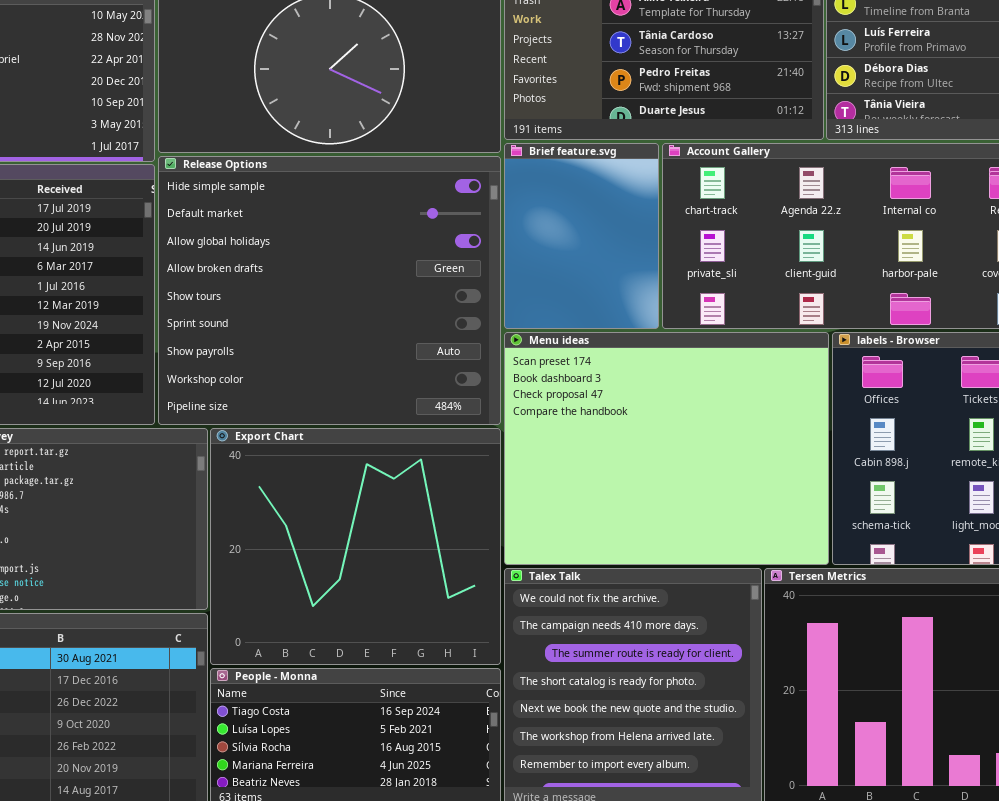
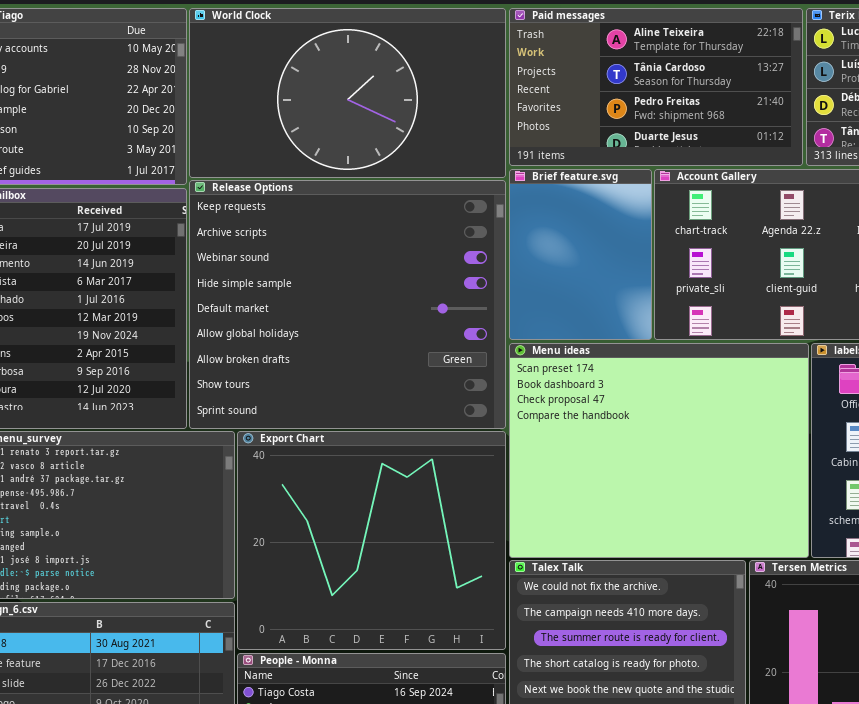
Release Options: [158,156,501,425] -> [189,180,506,429], scrolled up 3 rows

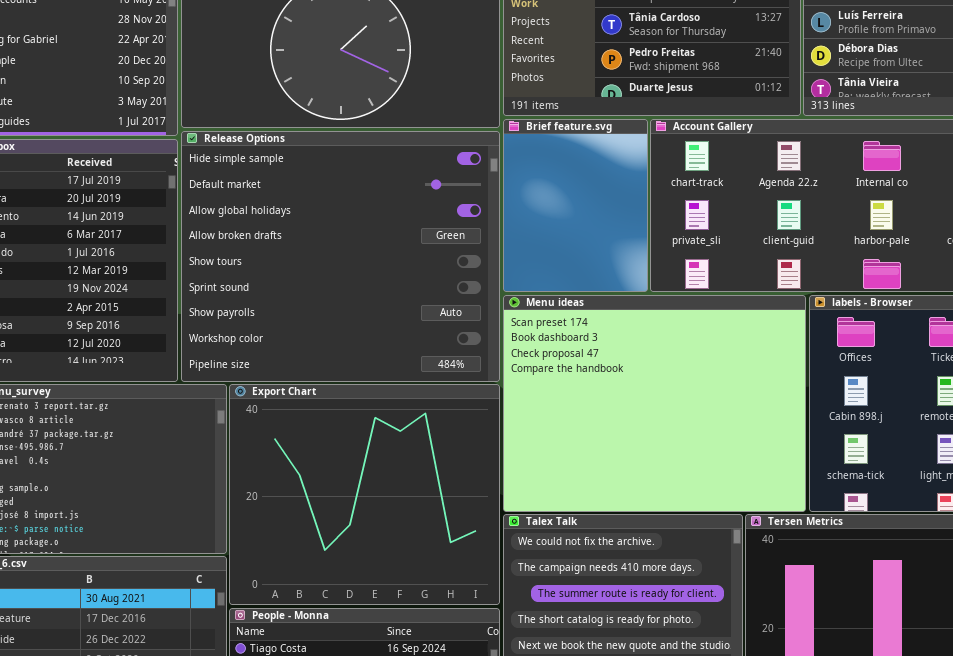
Release Options: [189,180,506,429] -> [181,131,500,382], scrolled down 3 rows

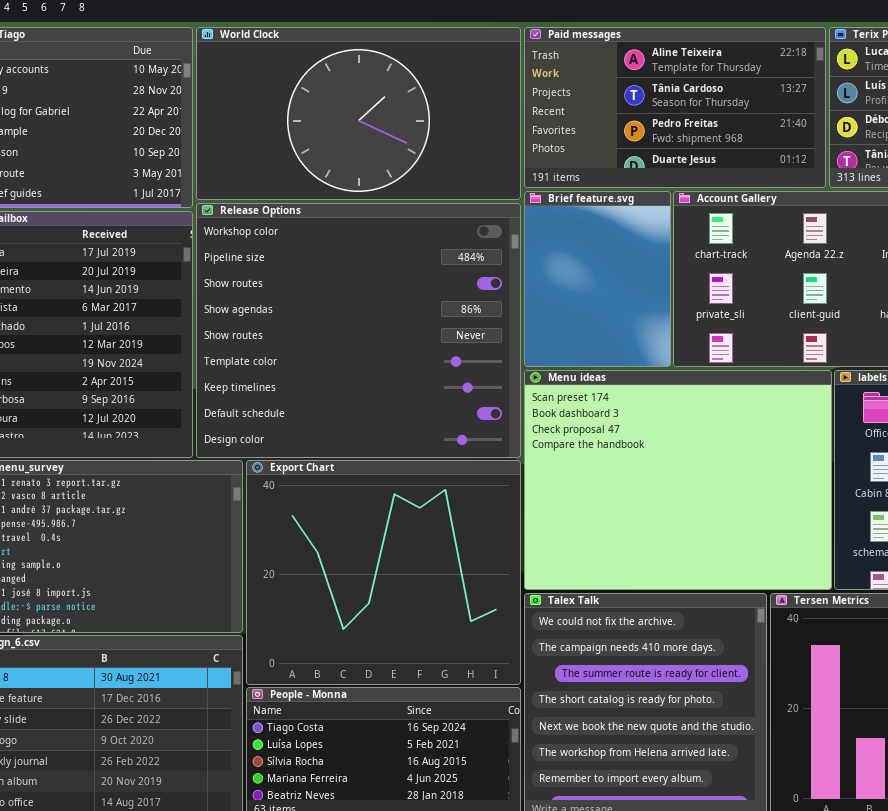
Release Options: [181,131,500,382] -> [196,203,521,458], scrolled down 7 rows

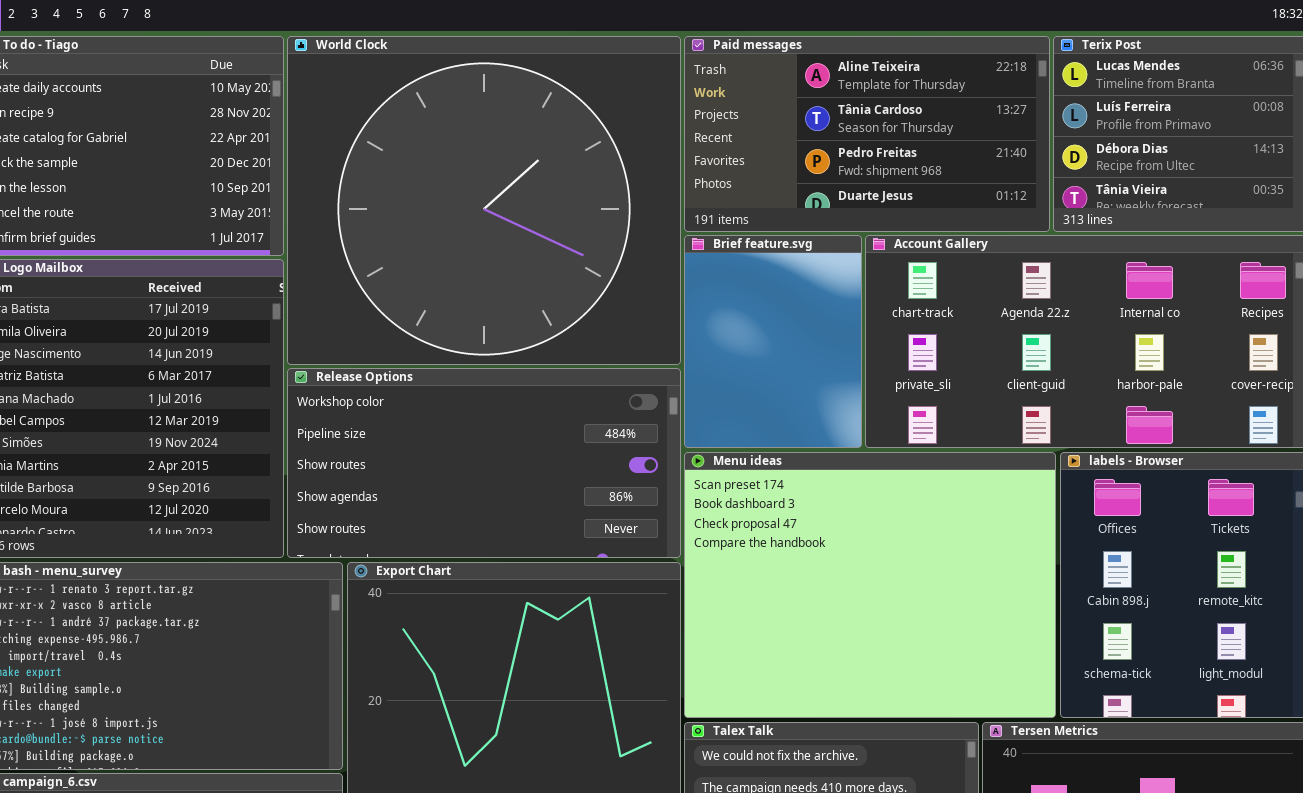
World Clock: [196,27,521,200] -> [287,36,681,365], resized
Release Options: [196,203,521,458] -> [287,368,681,558], resized

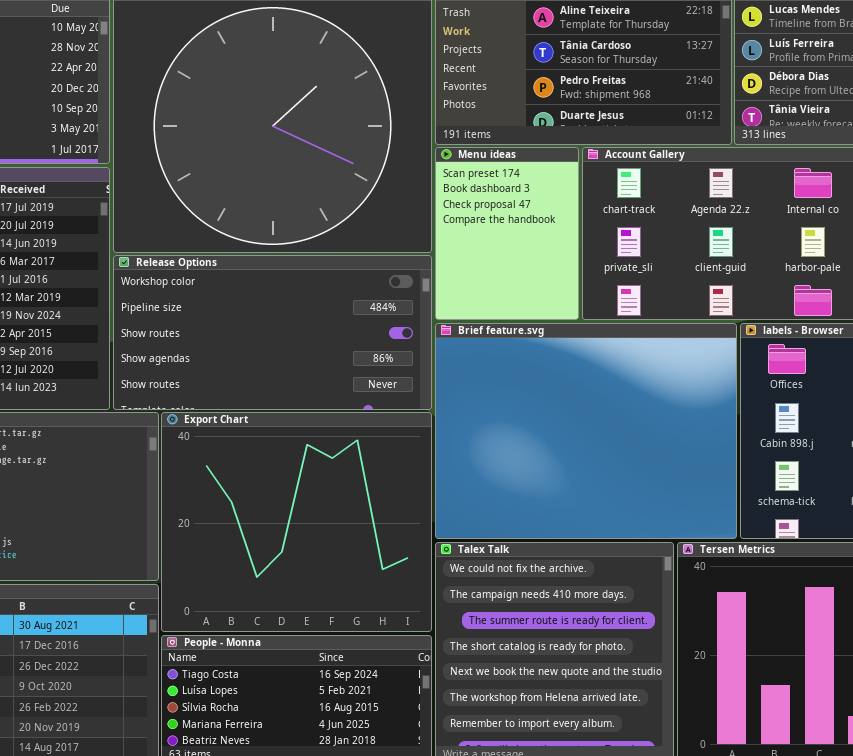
Brief feature.svg: [684,235,862,448] -> [435,323,737,539], moved, resized
Menu ideas: [684,452,1056,718] -> [435,147,579,320], moved, resized

